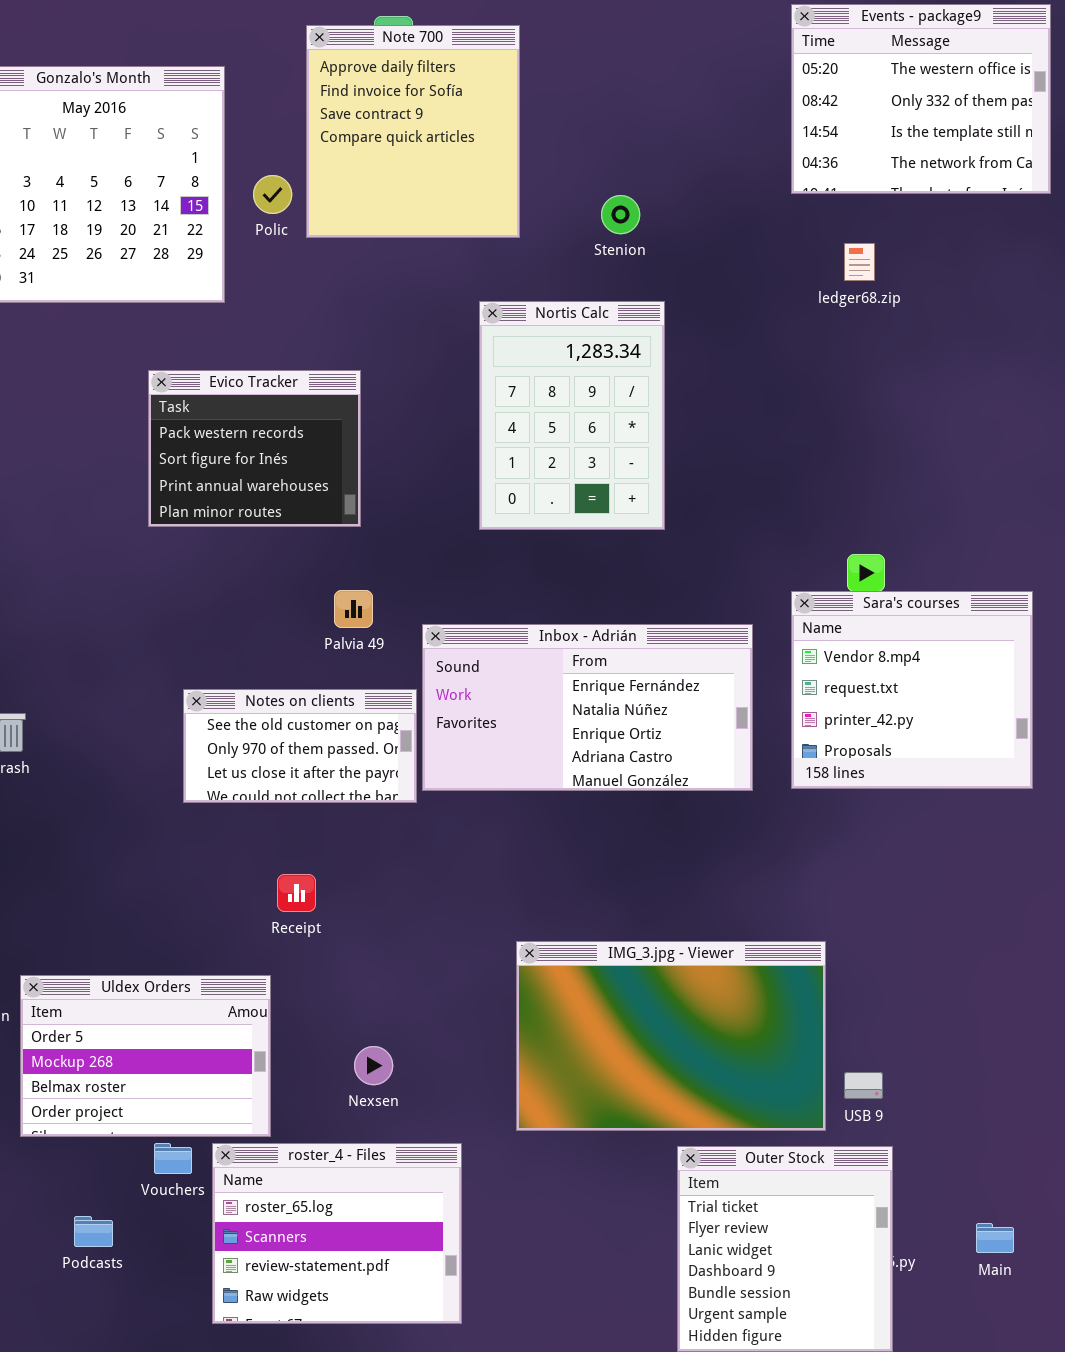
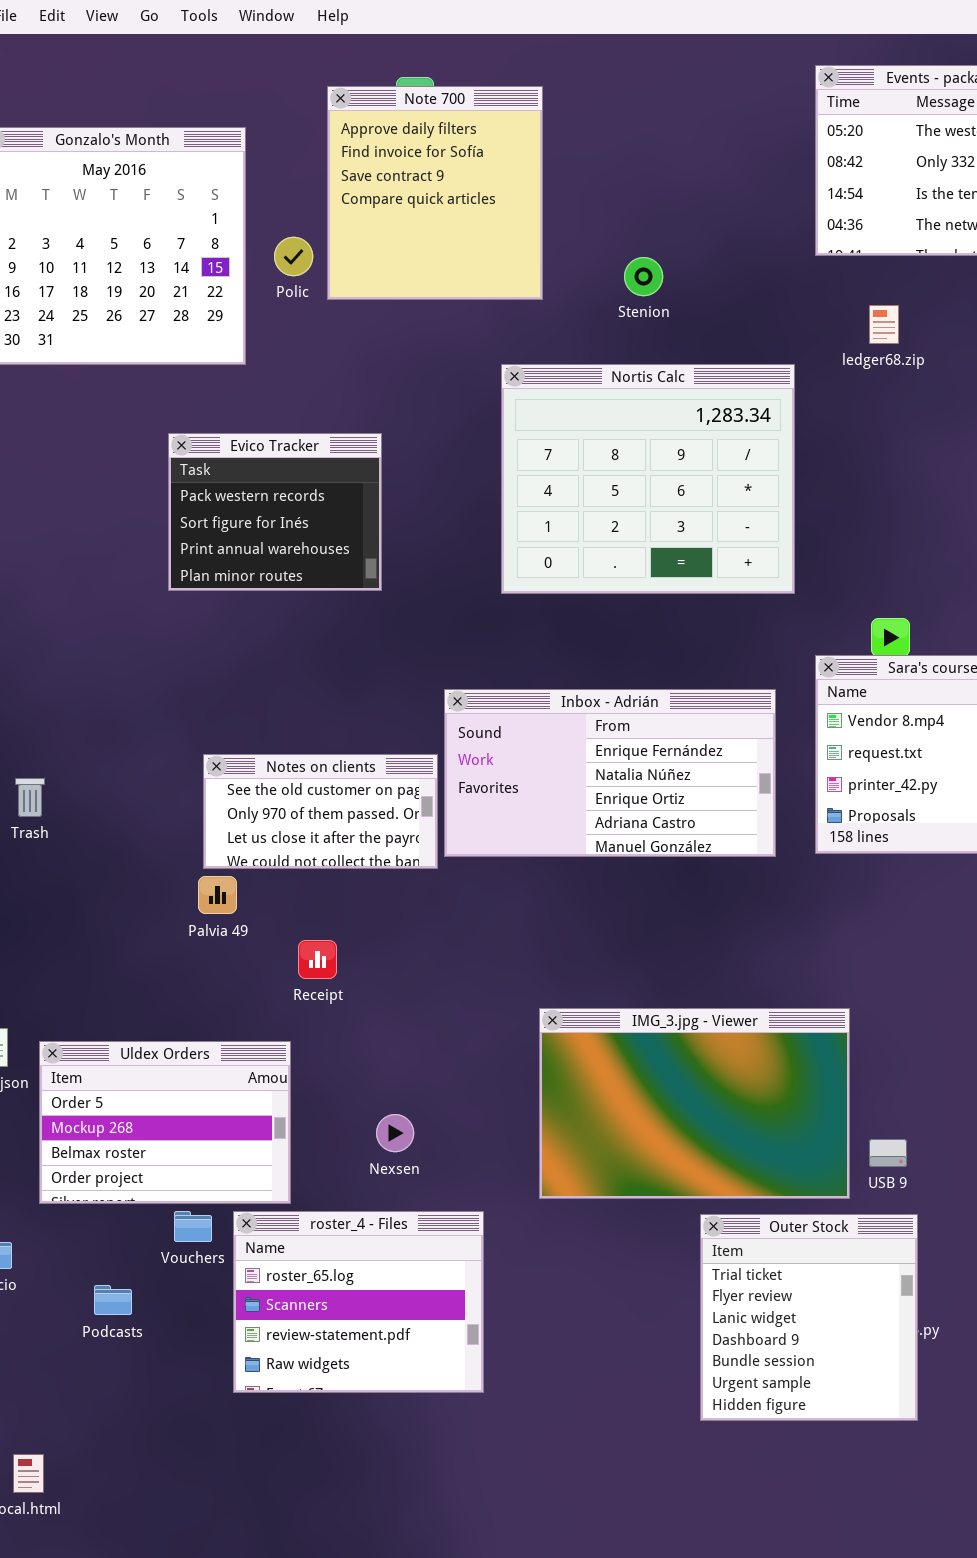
Nortis Calc: [479,301,665,530] -> [501,364,795,594], resized
Palvia 49: [334,590,373,628] -> [198,876,237,914], moved

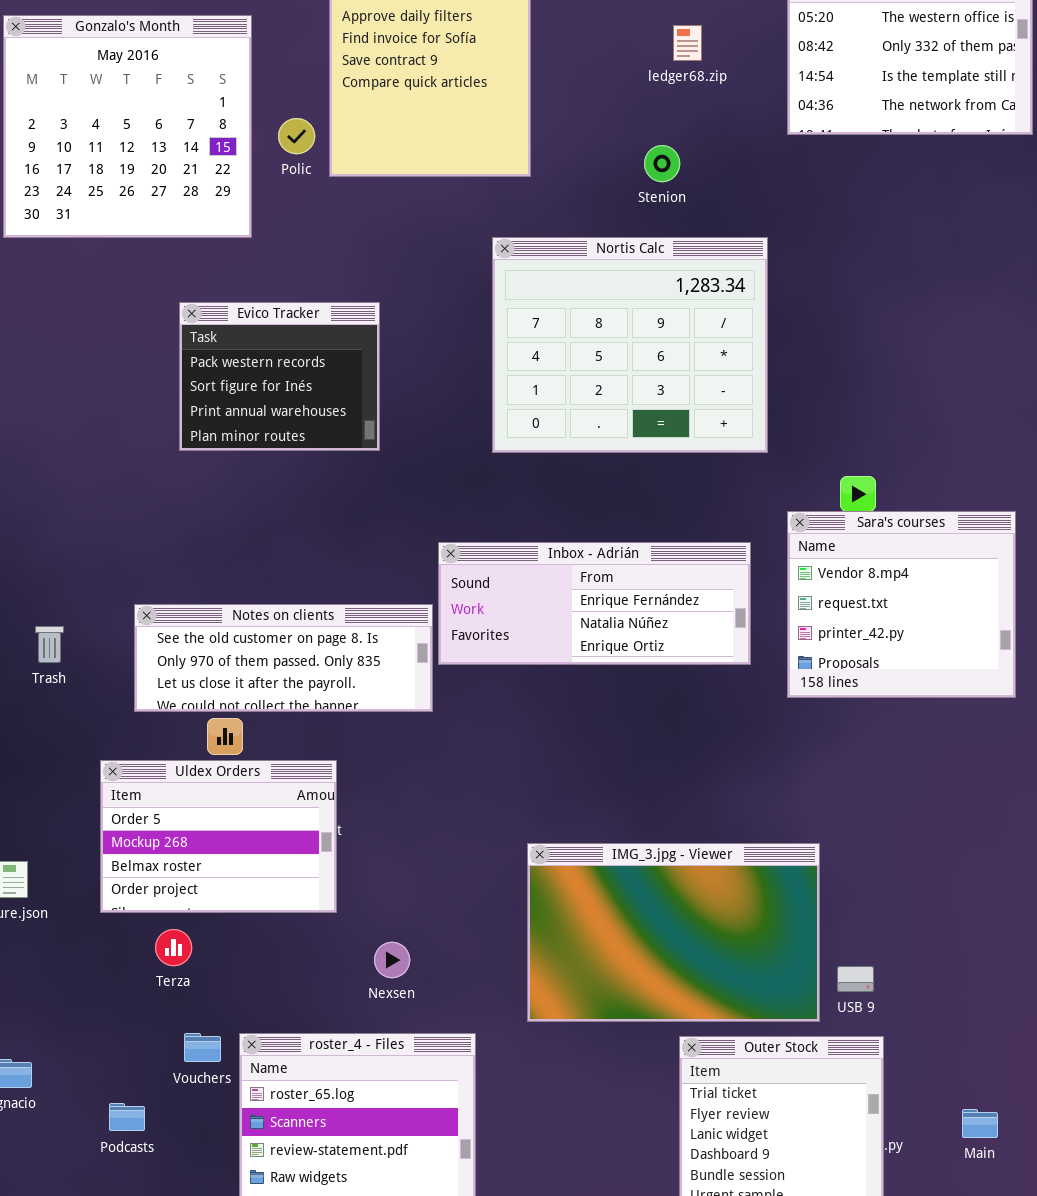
Stenion: [624,257,663,296] -> [644,145,680,182], moved
ledger68.zip: [869,305,899,344] -> [673,25,702,61], moved
Inbox - Adrián: [444,689,776,857] -> [438,542,751,665], resized
Notes on clients: [203,754,438,869] -> [134,604,433,712], resized
Uldex Orders: [39,1041,291,1204] -> [100,760,337,913], moved

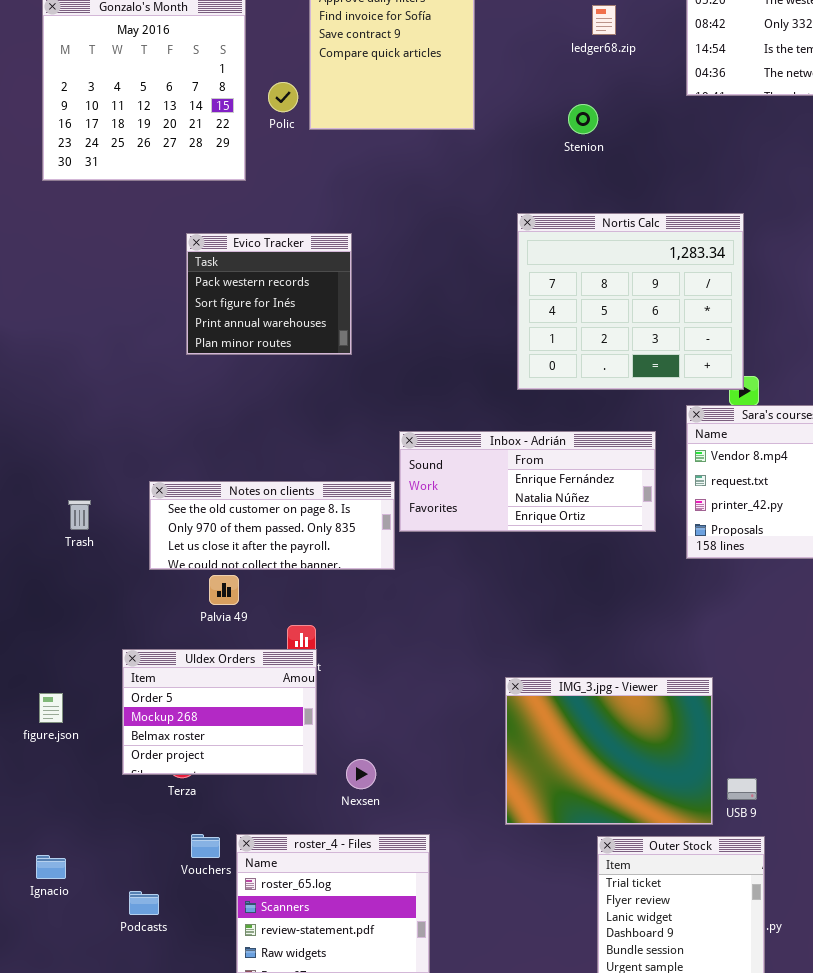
Nortis Calc: [492,237,768,453] -> [517,213,744,390], moved
Uldex Orders: [100,760,337,913] -> [122,649,317,775], moved
IMG_3.jpg - Viewer: [527,843,820,1022] -> [505,677,713,825], resized

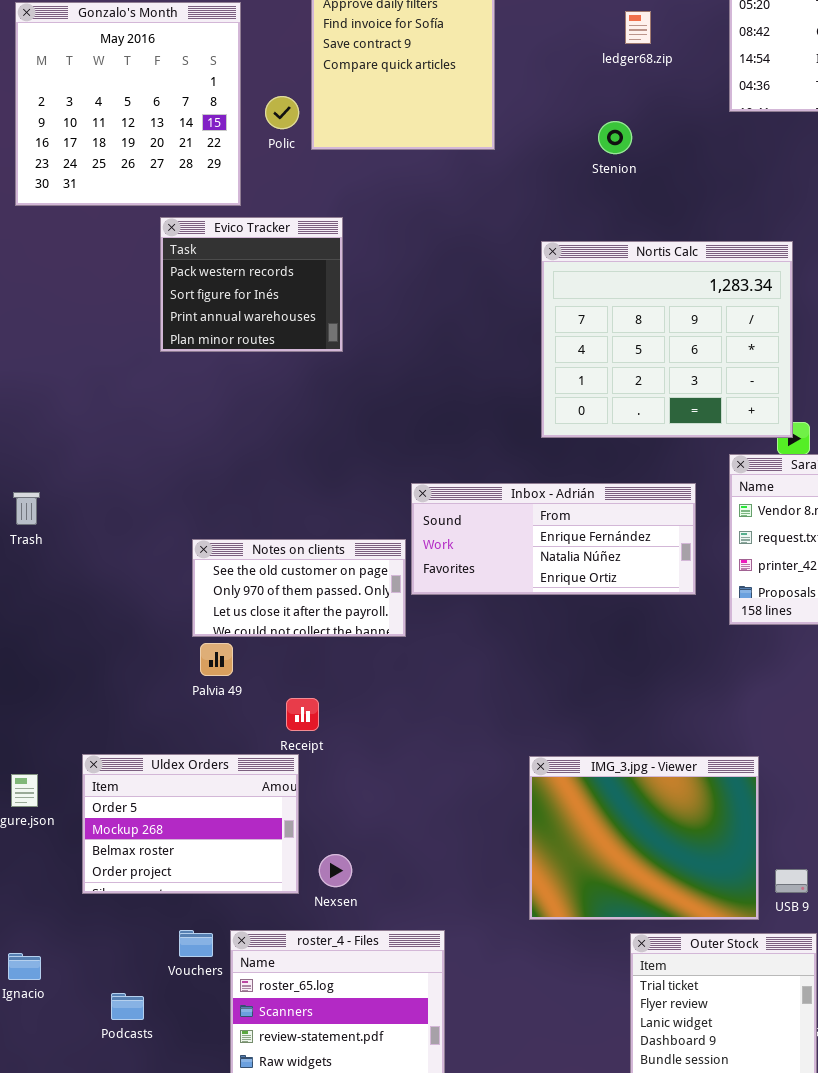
Evico Tracker: [186,233,352,355] -> [160,217,343,352], moved
Notes on clients: [149,481,395,570] -> [192,539,406,637], resized
Trash: [68,500,91,530] -> [13,492,40,525], moved
Uldex Orders: [122,649,317,775] -> [82,754,299,894], moved
Nexsen: [346,759,376,789] -> [319,854,352,887], moved

